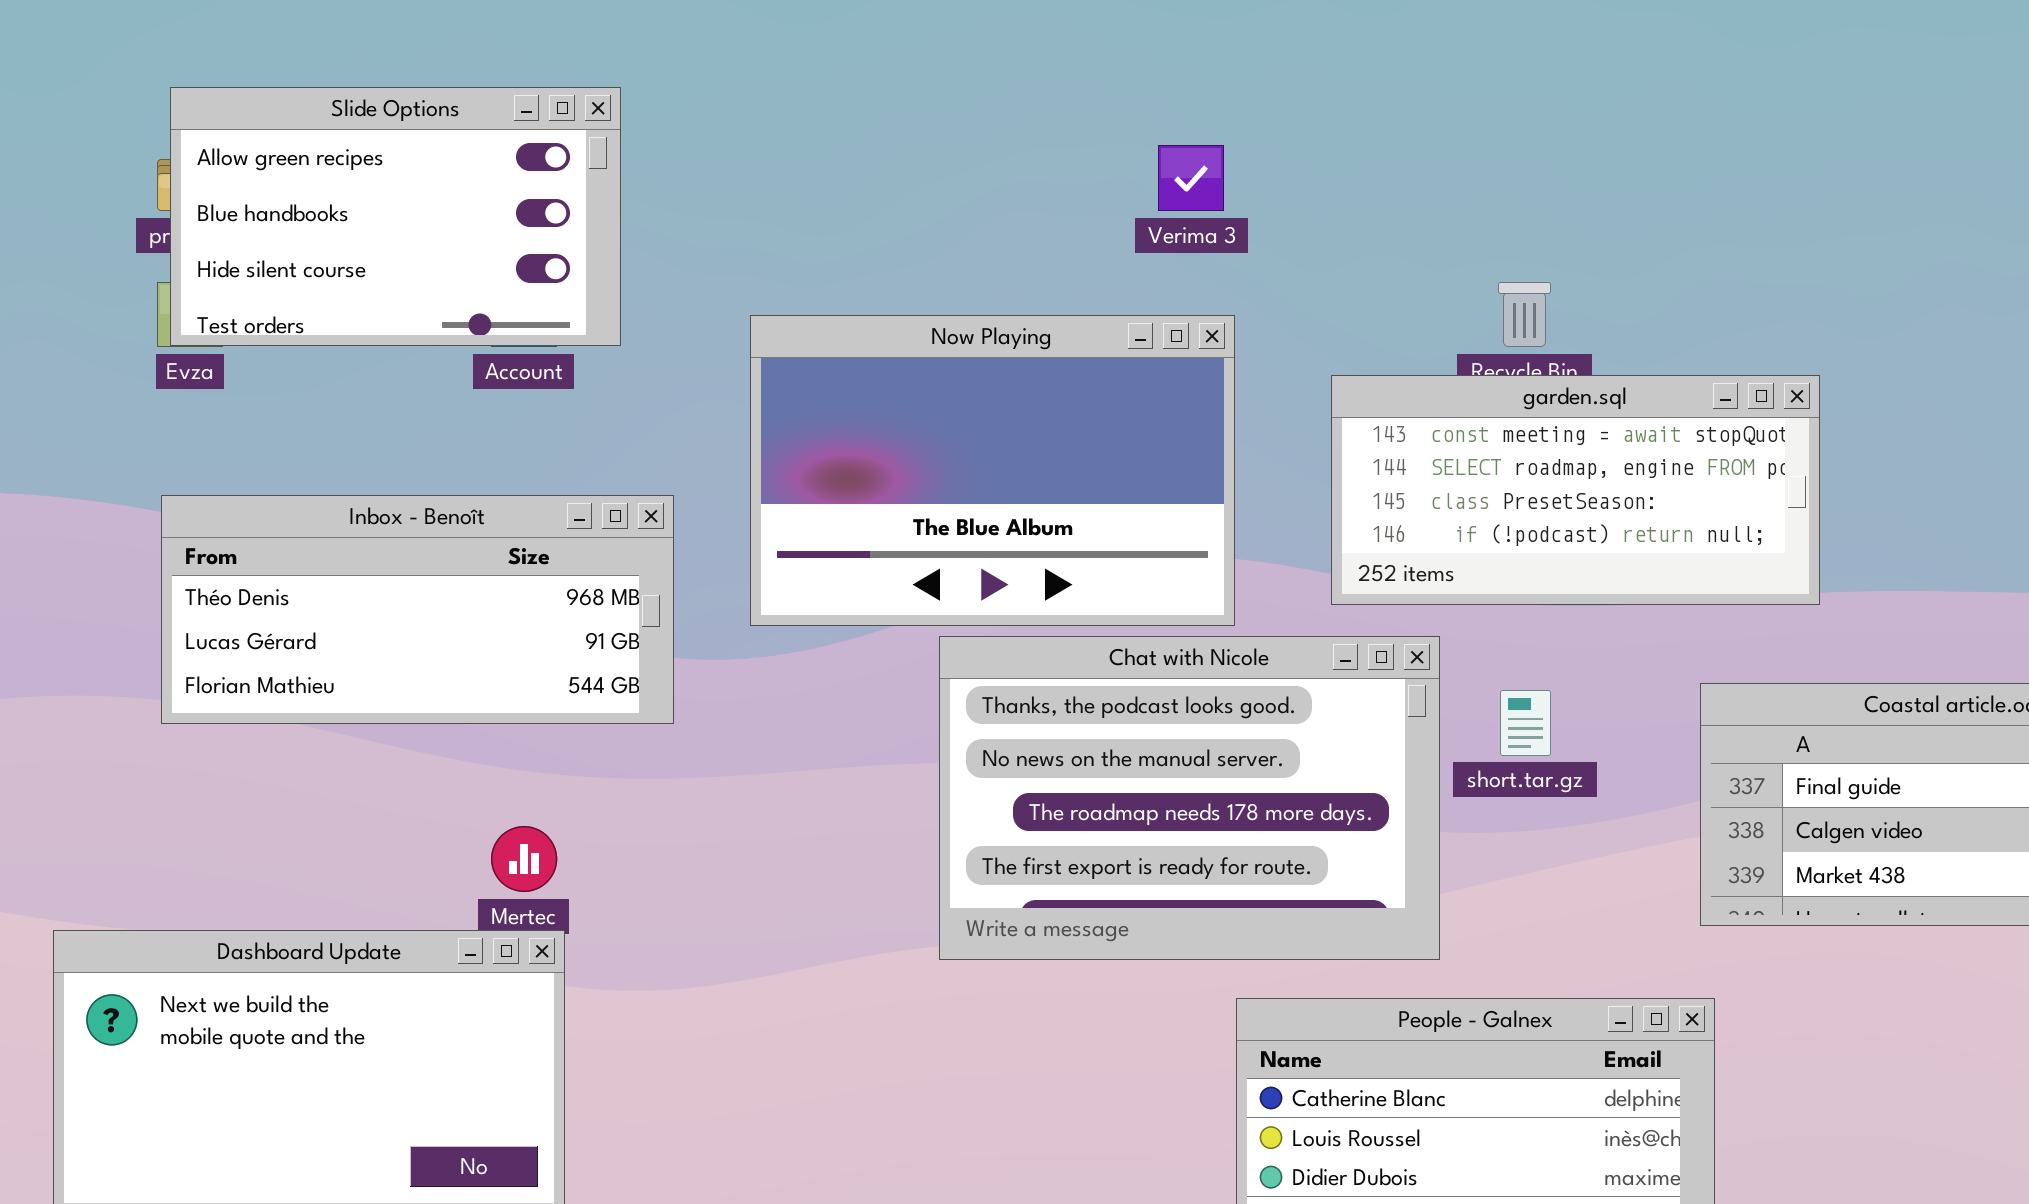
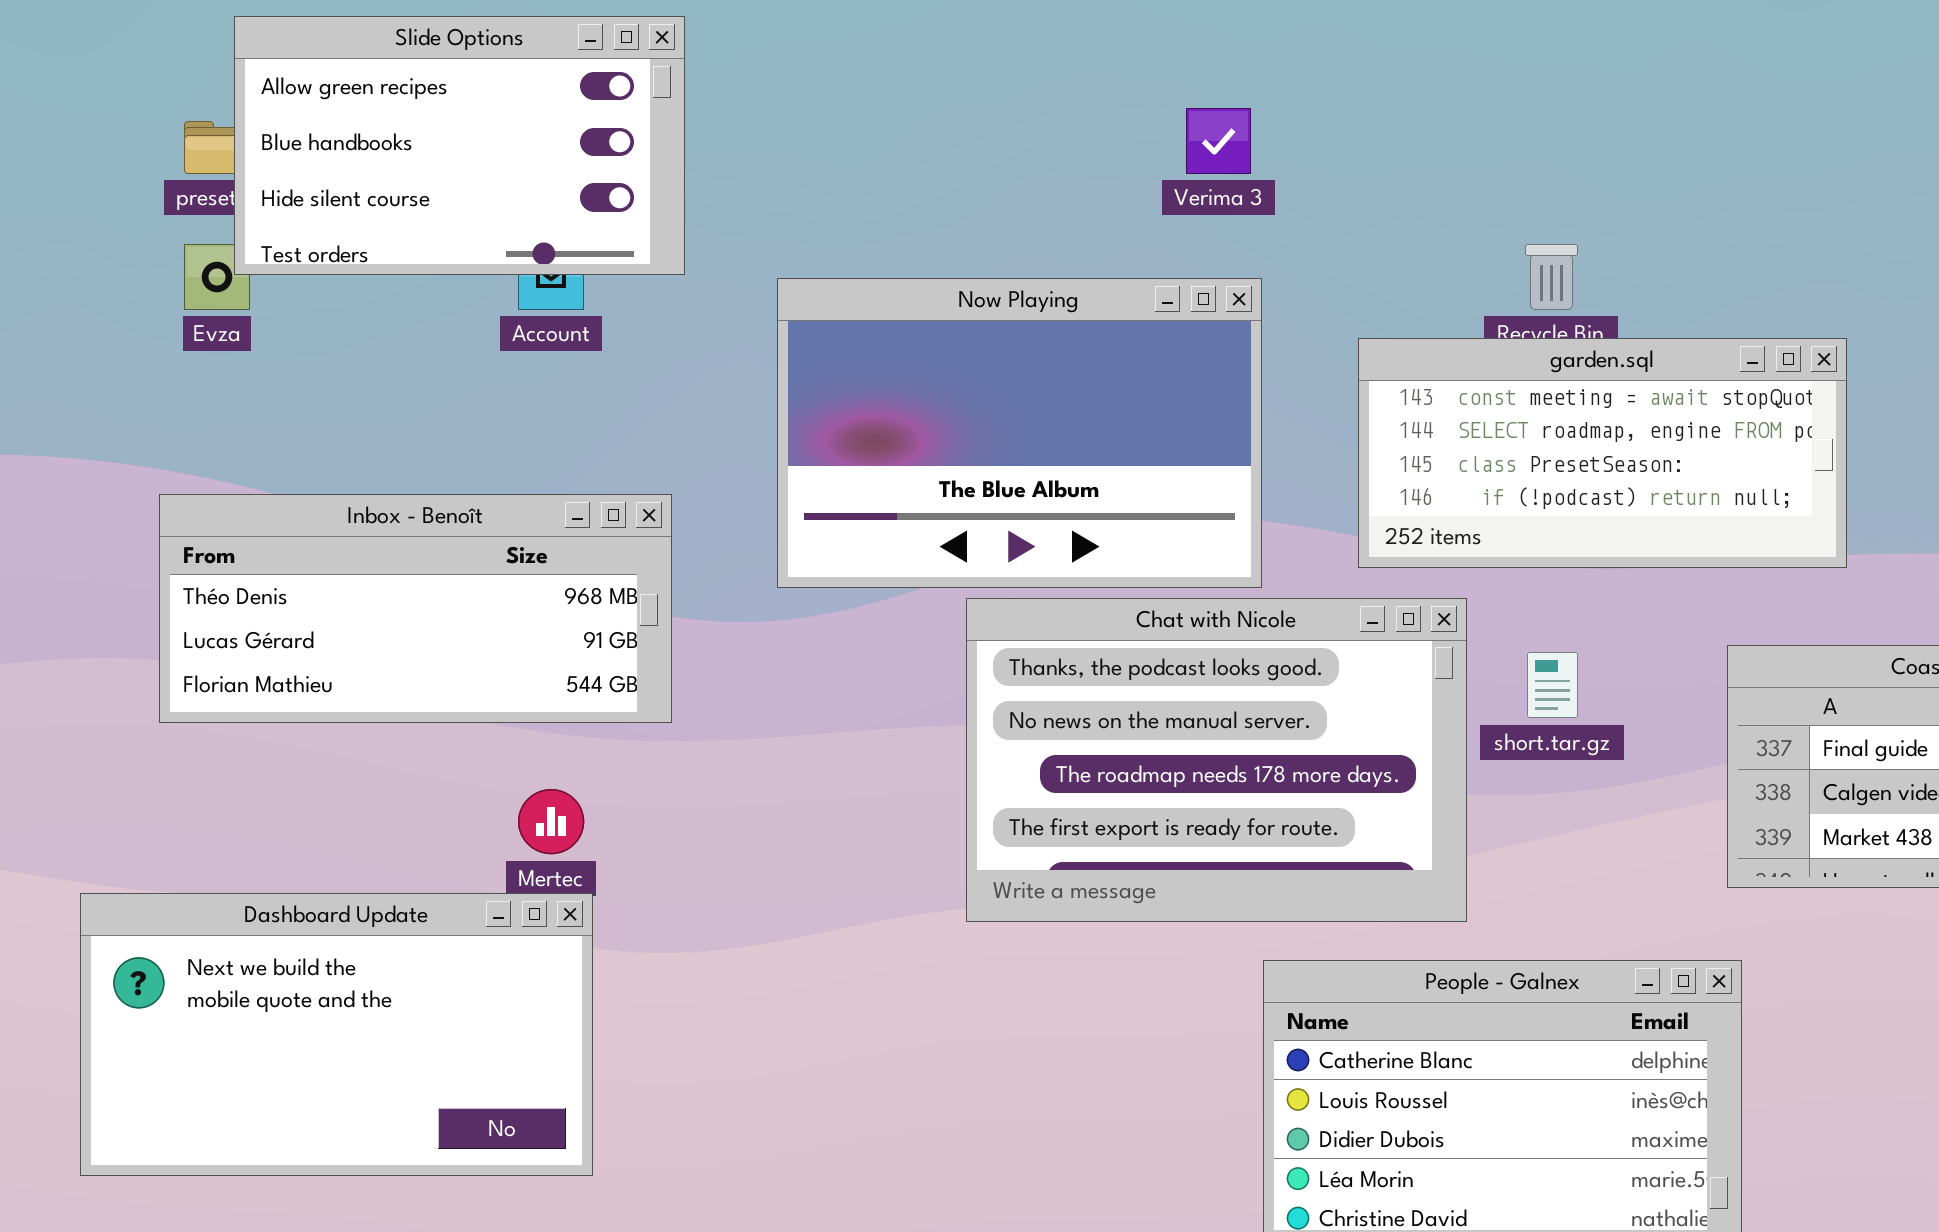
Slide Options: [170,87,621,346] -> [234,16,685,275], moved
Inbox - Benoît: [161,495,674,724] -> [159,494,672,723], moved

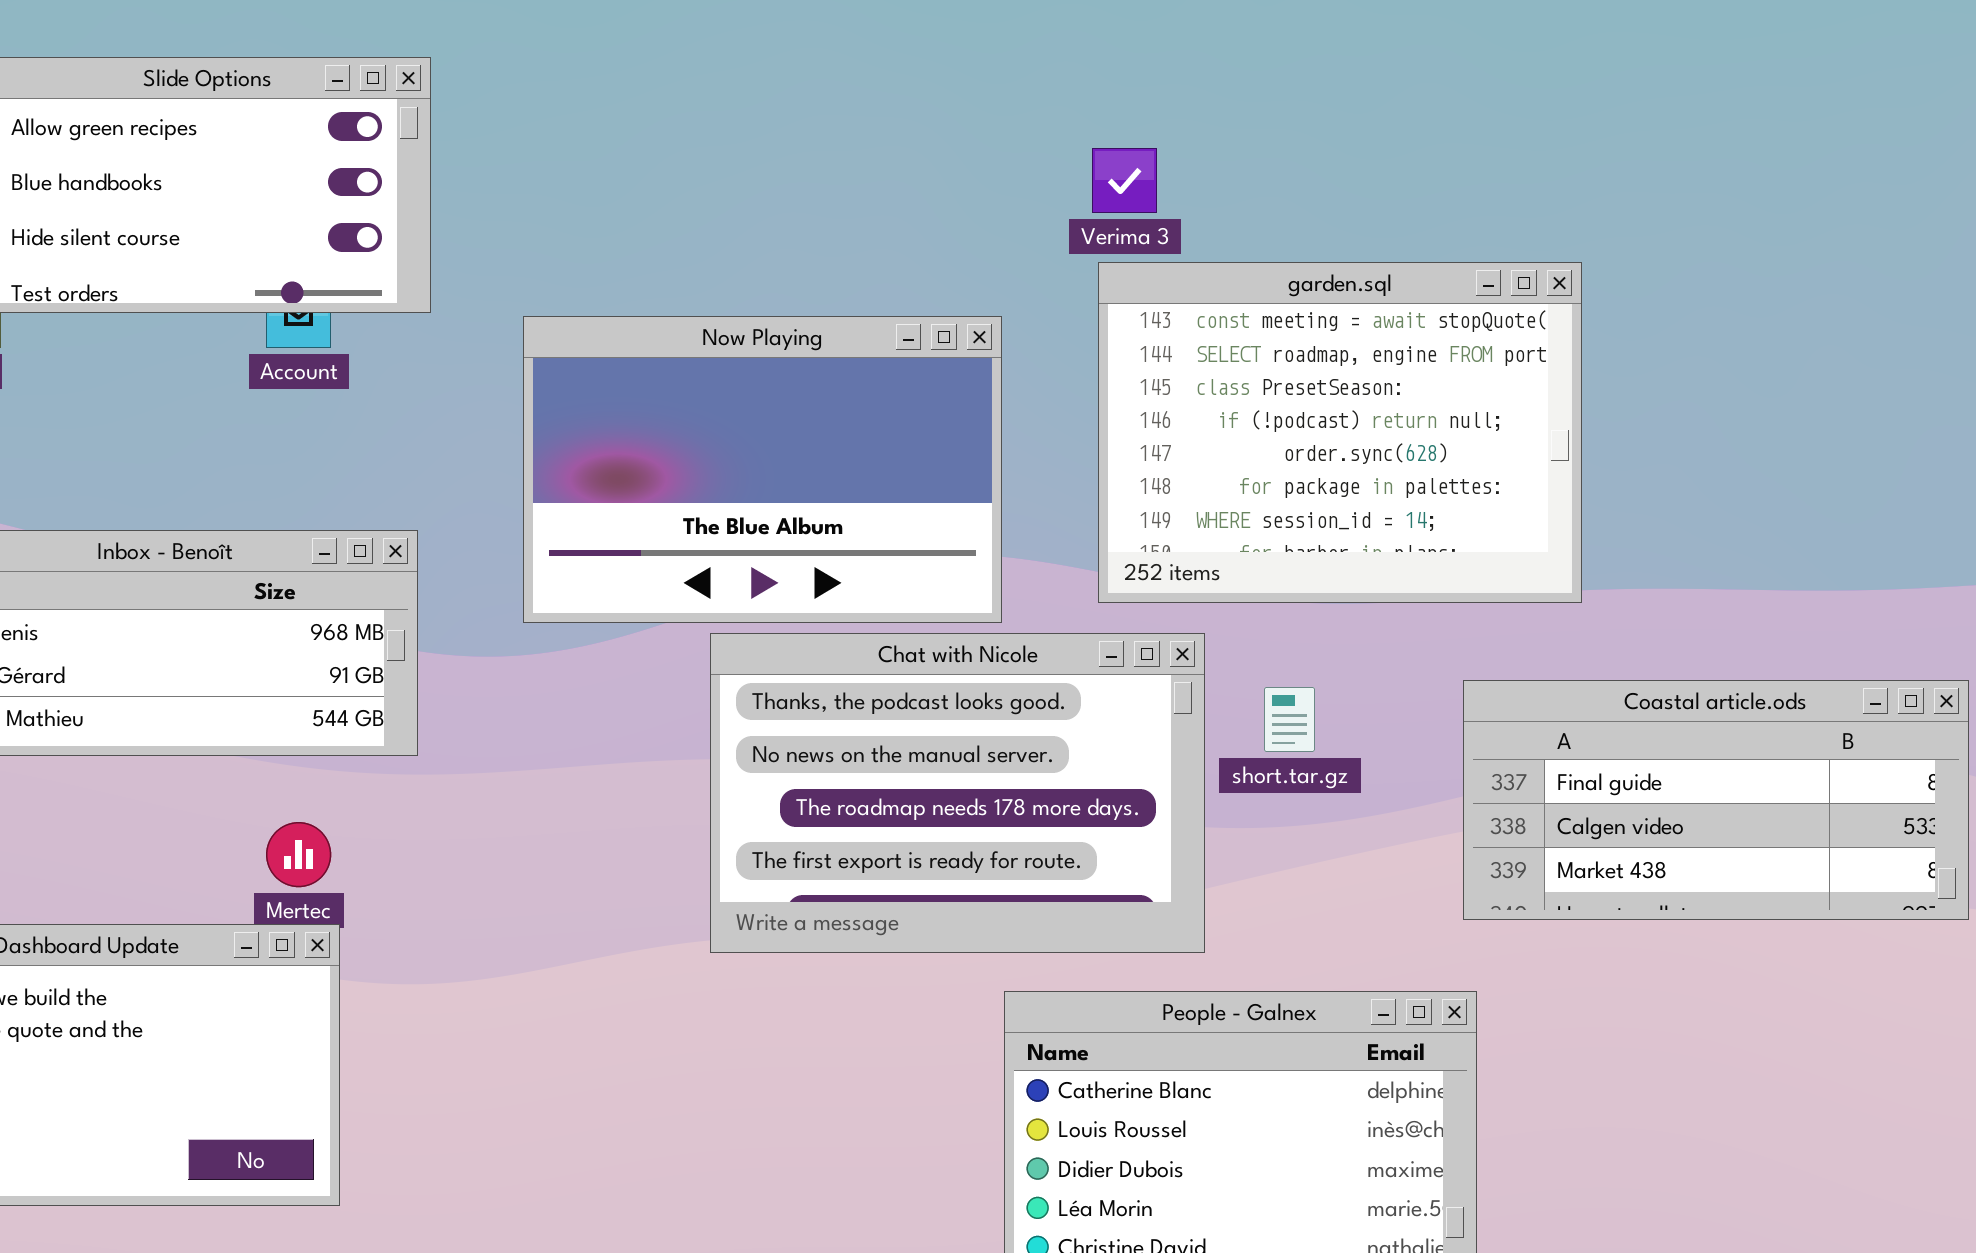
Verima 3: [1186,108,1251,174] -> [1092,148,1157,213], moved
garden.sql: [1358,338,1847,568] -> [1098,262,1582,603], resized

